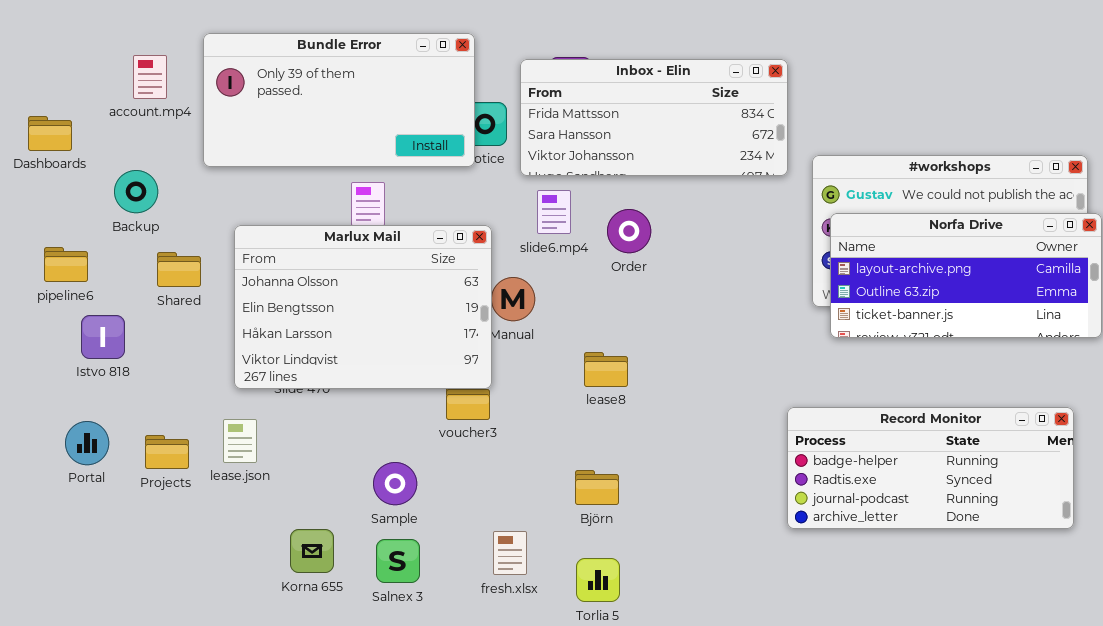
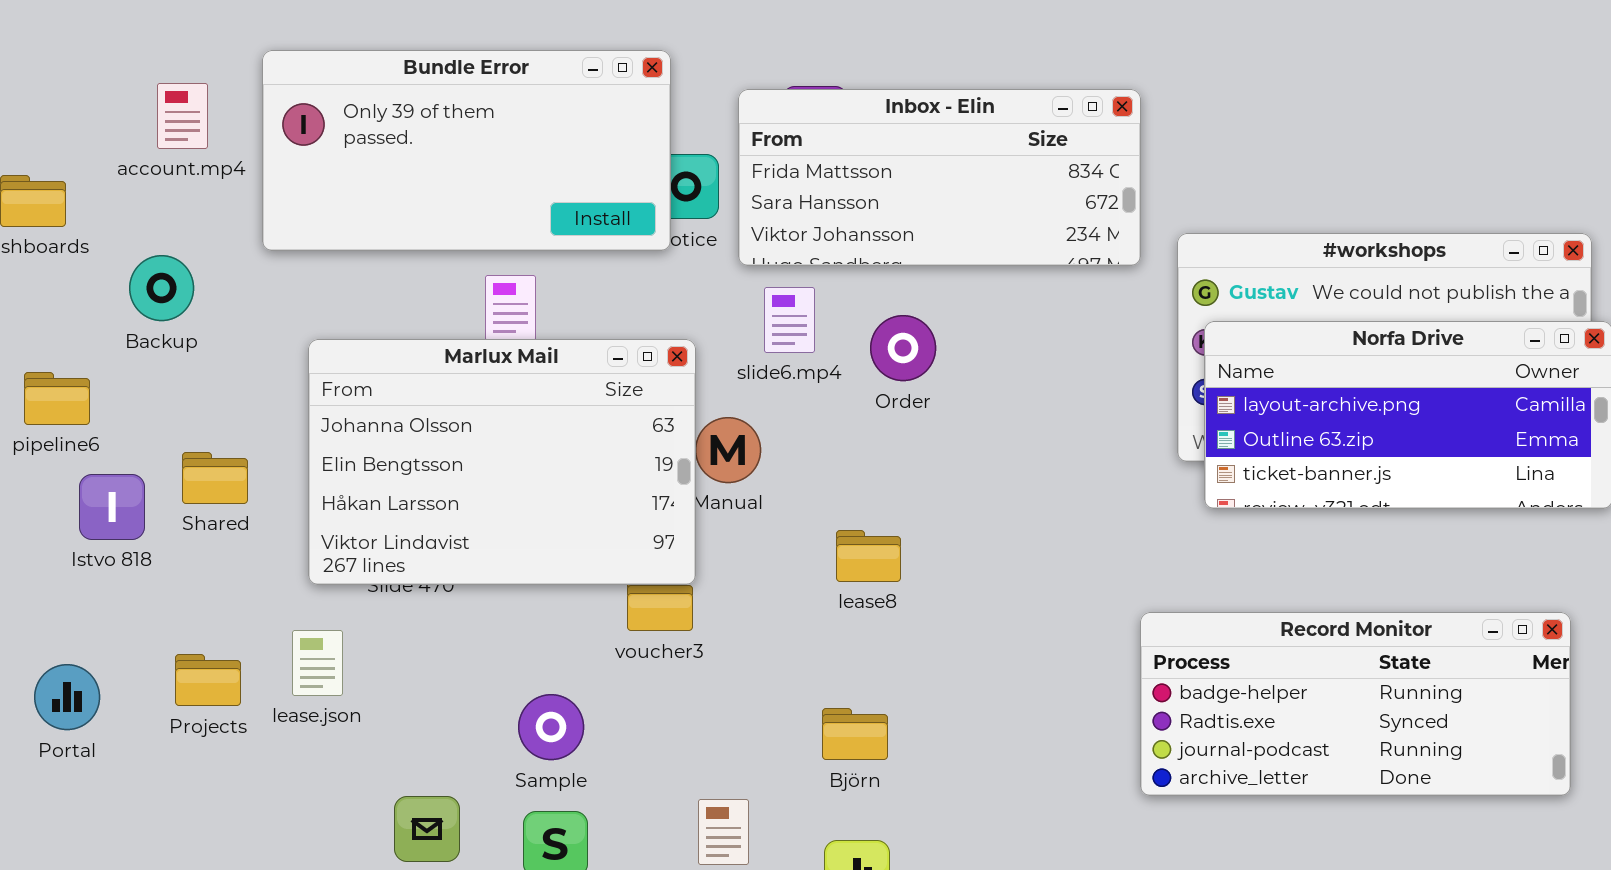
Shared: [157,252,201,287] -> [182,452,248,504], moved
Portal: [65,421,109,465] -> [34,664,100,730], moved

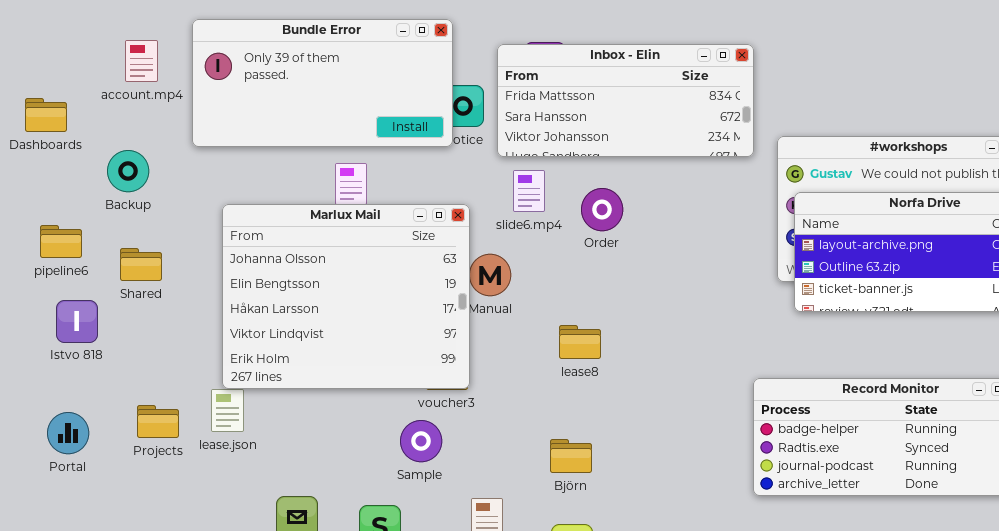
Marlux Mail: [308,339,696,585] -> [222,204,470,389], resized
Shared: [182,452,248,504] -> [120,248,162,281], moved
Istvo 818: [79,474,145,540] -> [56,300,98,343], moved
Sample: [518,694,584,760] -> [400,420,442,462], moved

